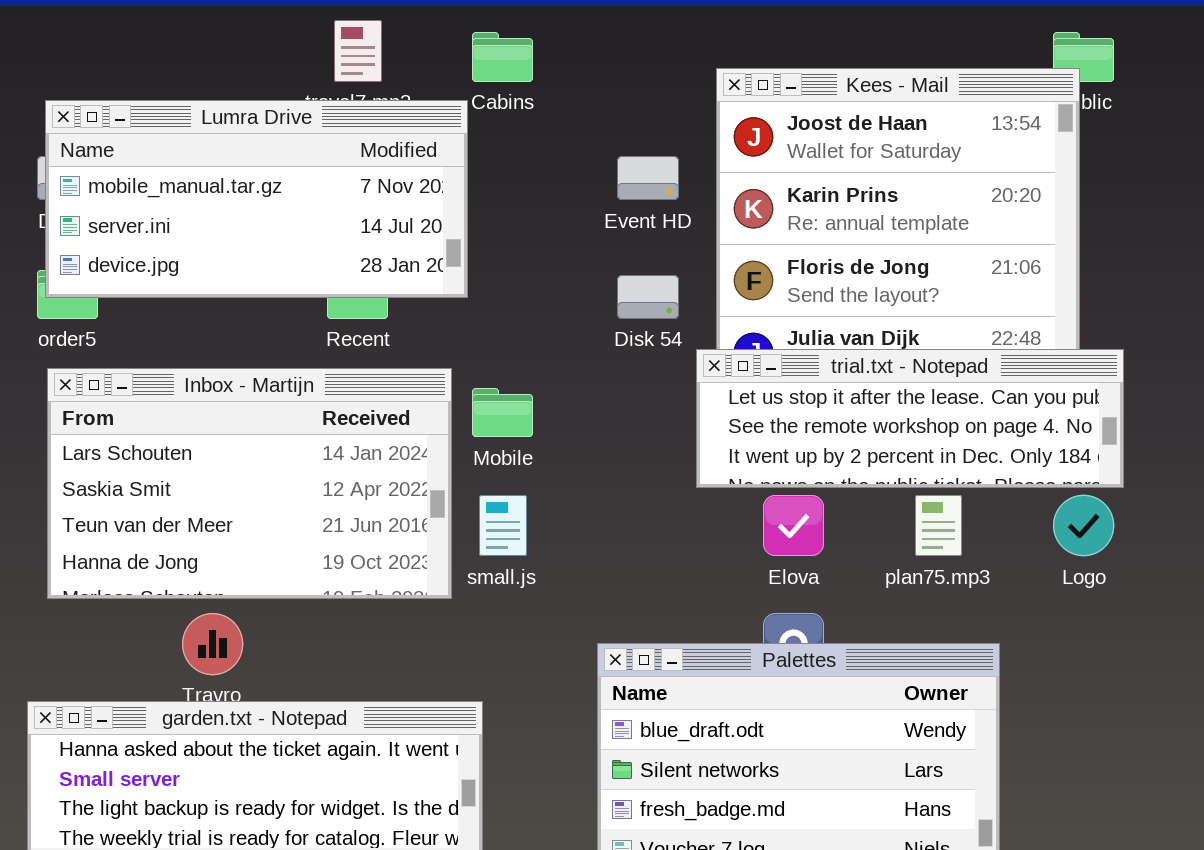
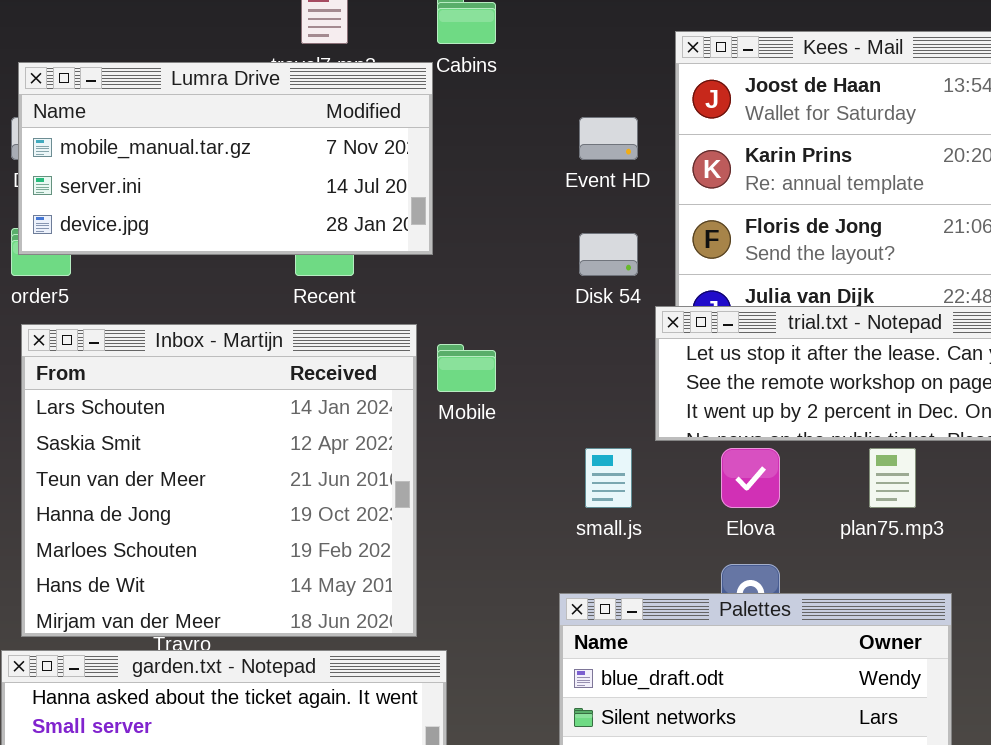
Inbox - Martijn: [47,368,452,599] -> [21,324,417,637], resized
small.js: [479,495,527,556] -> [585,448,632,508], moved

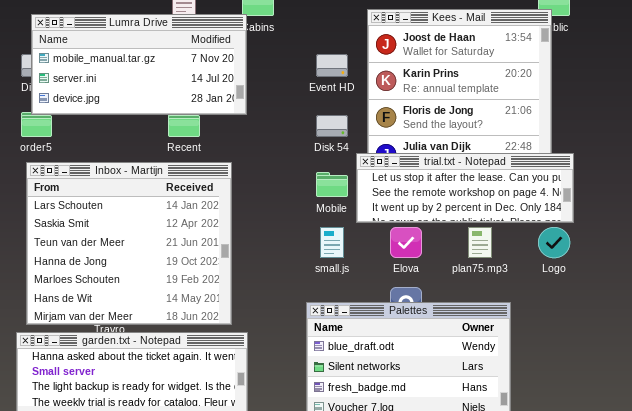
Lumra Drive: [18,62,433,255] -> [31,14,247,115], moved
Mobile: [437,344,496,392] -> [316,172,348,197], moved

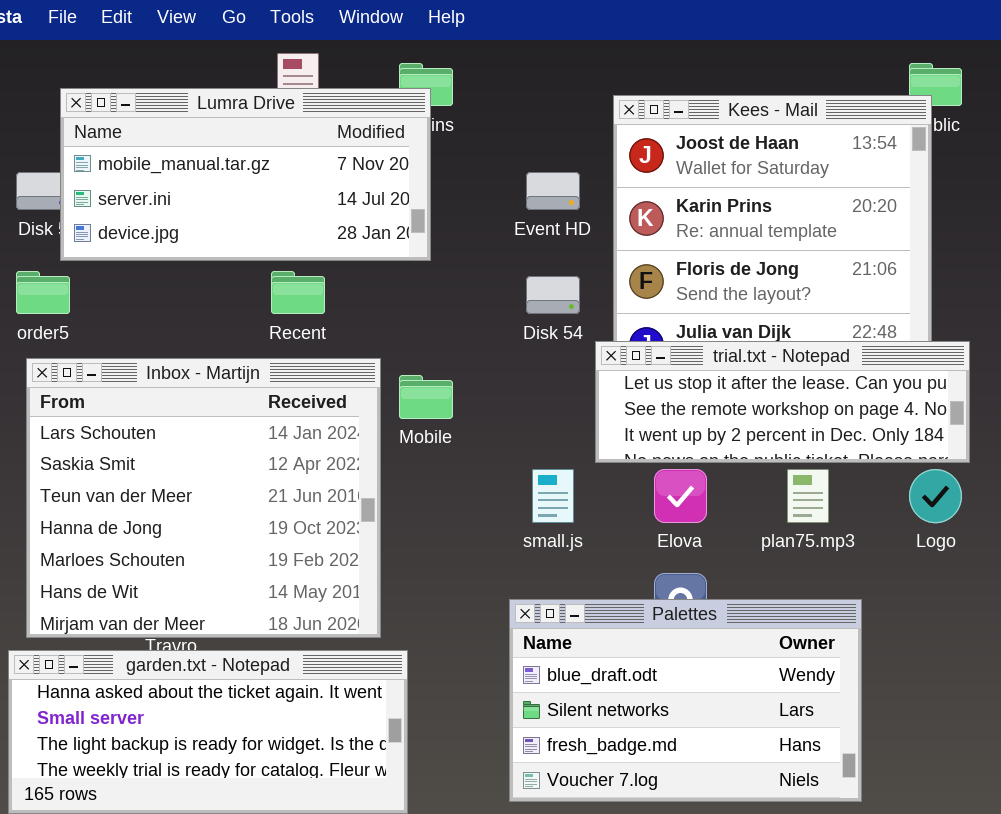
Lumra Drive: [31,14,247,115] -> [60,88,431,261], moved
Mobile: [316,172,348,197] -> [399,375,453,419], moved

